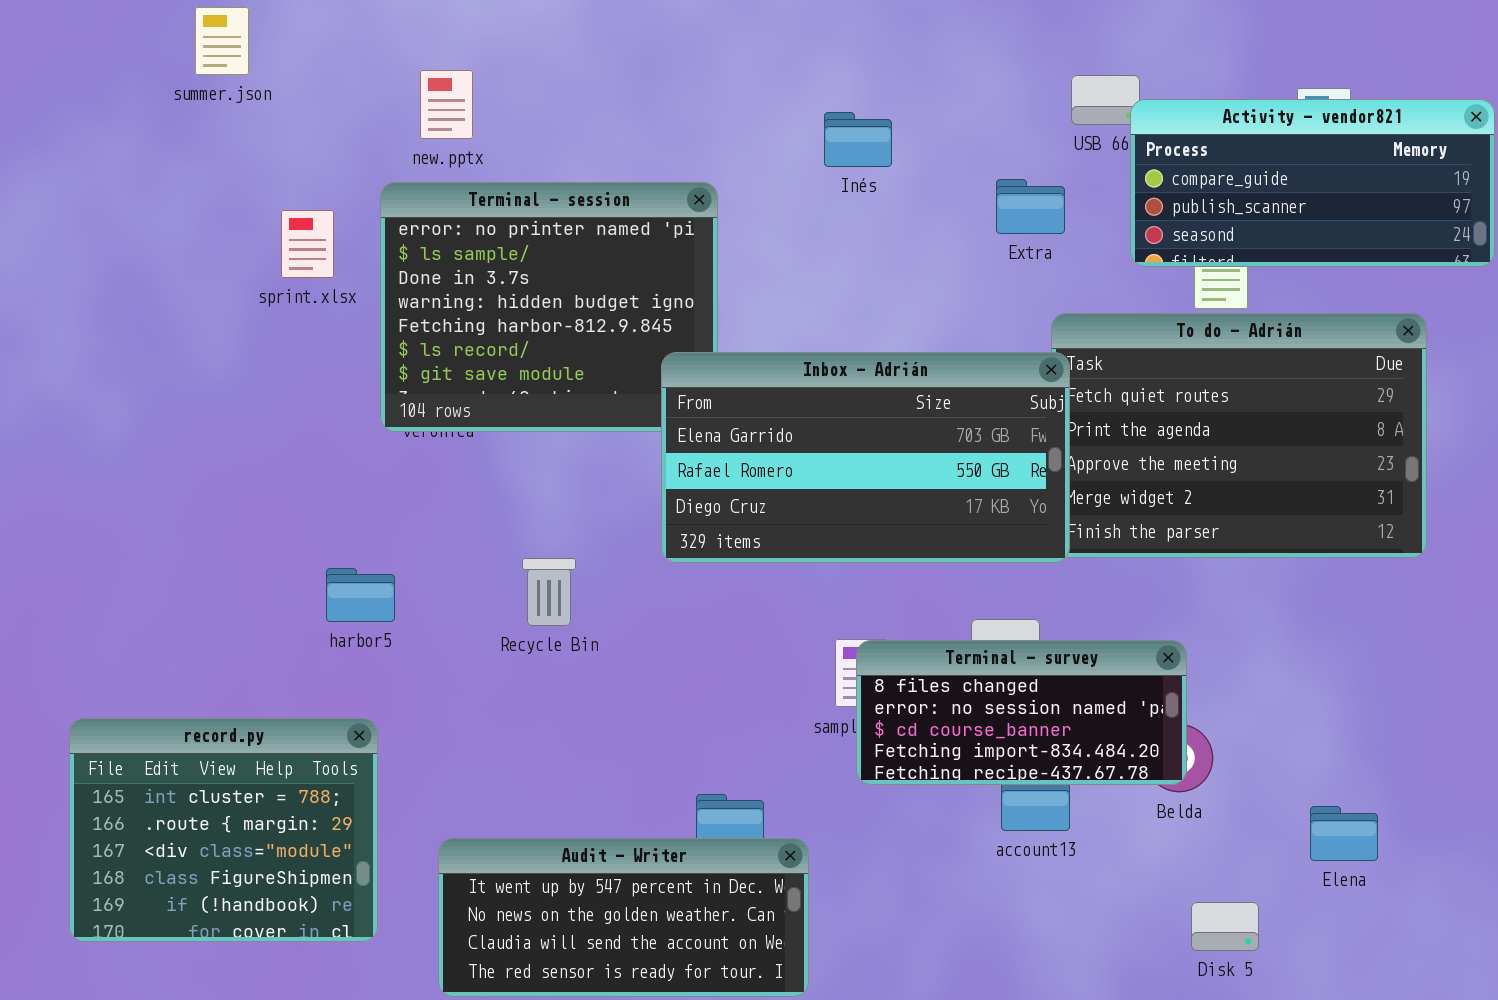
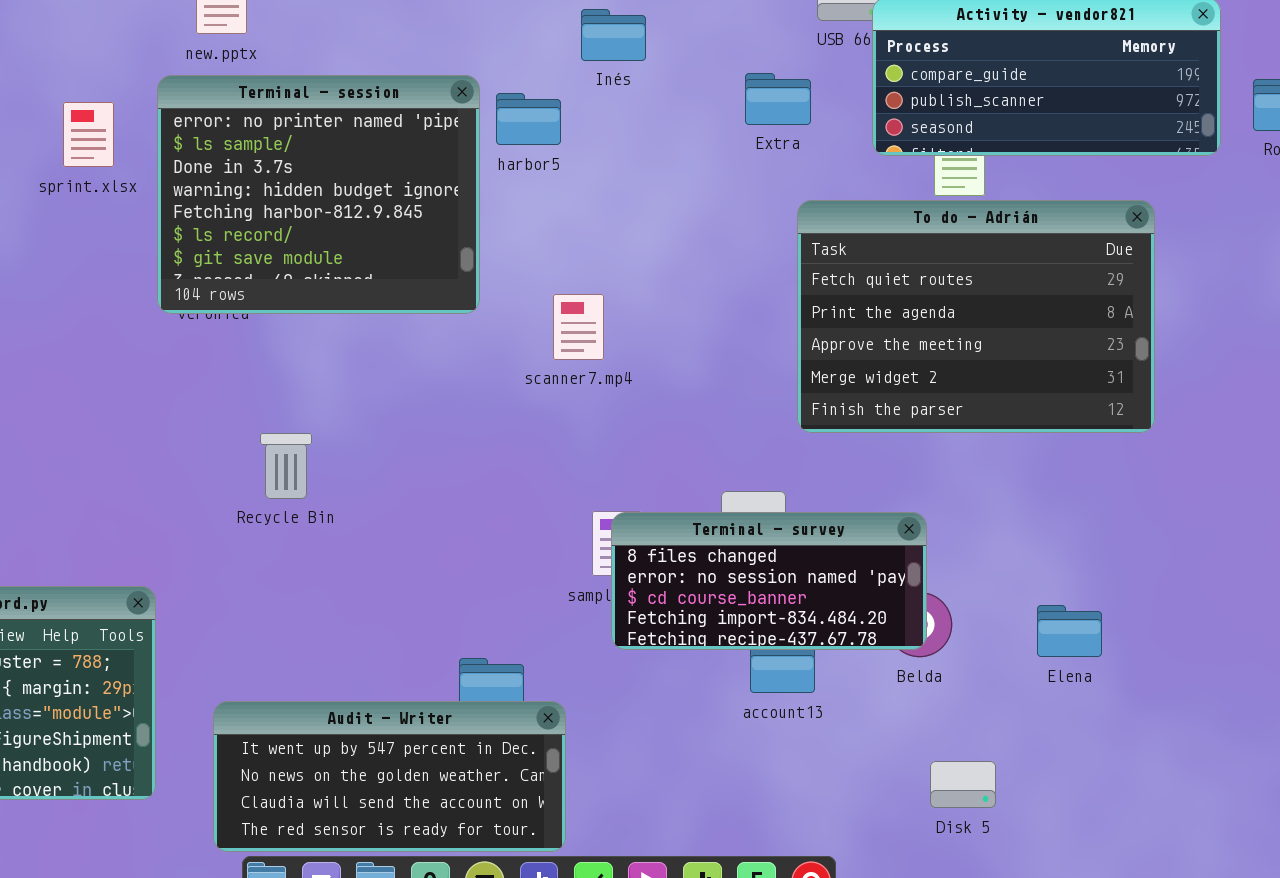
Inbox - Adrián: [661,352,1070,563] -> none, closed
Recycle Bin: [522,558,576,626] -> [260,433,312,499], moved
harbor5: [326,568,395,622] -> [496,93,561,145], moved
Elena: [1310,806,1378,861] -> [1037,605,1102,657], moved

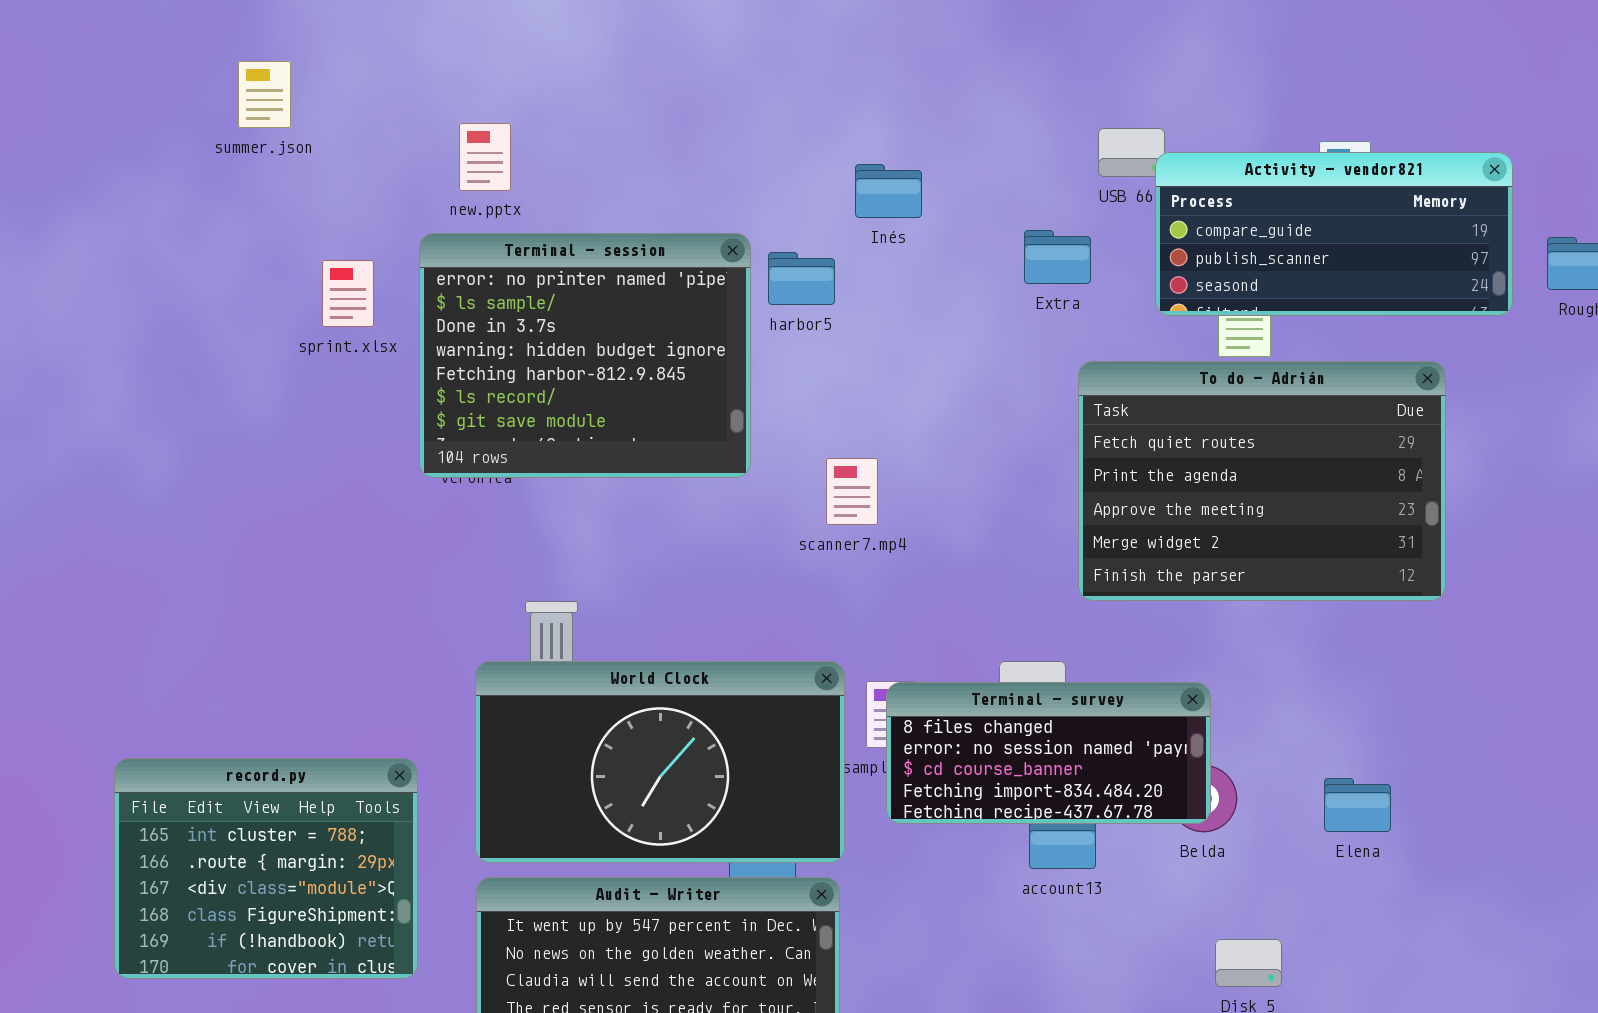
World Clock: none -> [475,661,845,863], opened

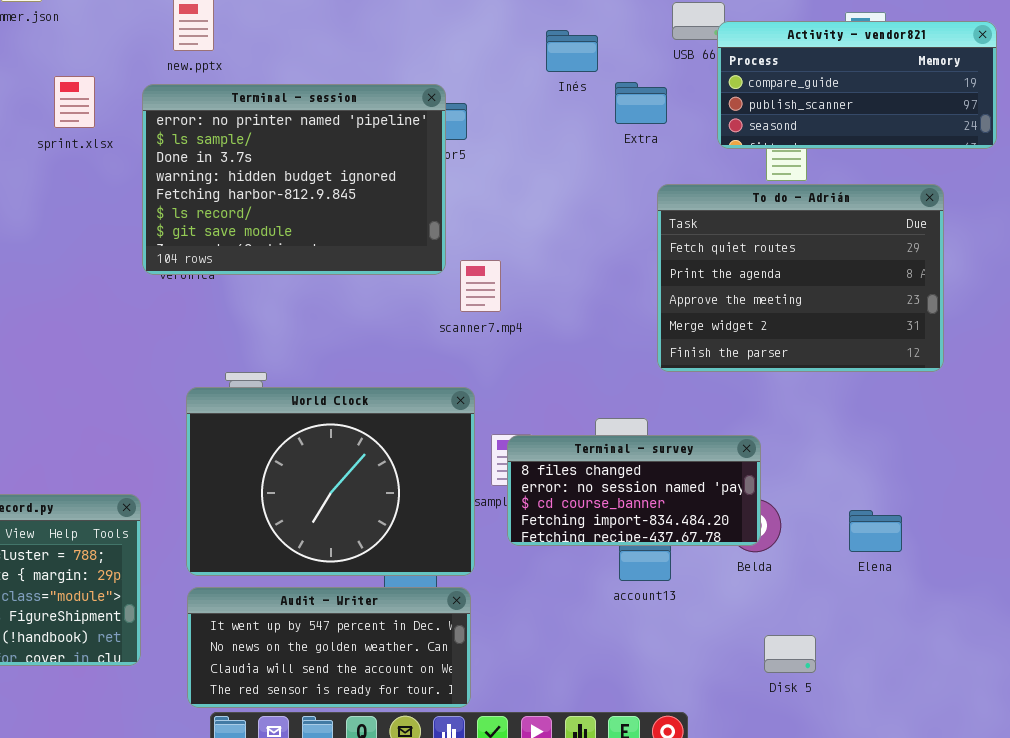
Inés: [855,164,922,218] -> [546,30,598,72], moved
Terminal - session: [419,233,751,478] -> [142,84,446,275], resized
sprint.xlsx: [322,260,374,327] -> [54,76,95,128], moved
World Clock: [475,661,845,863] -> [186,387,475,576], resized

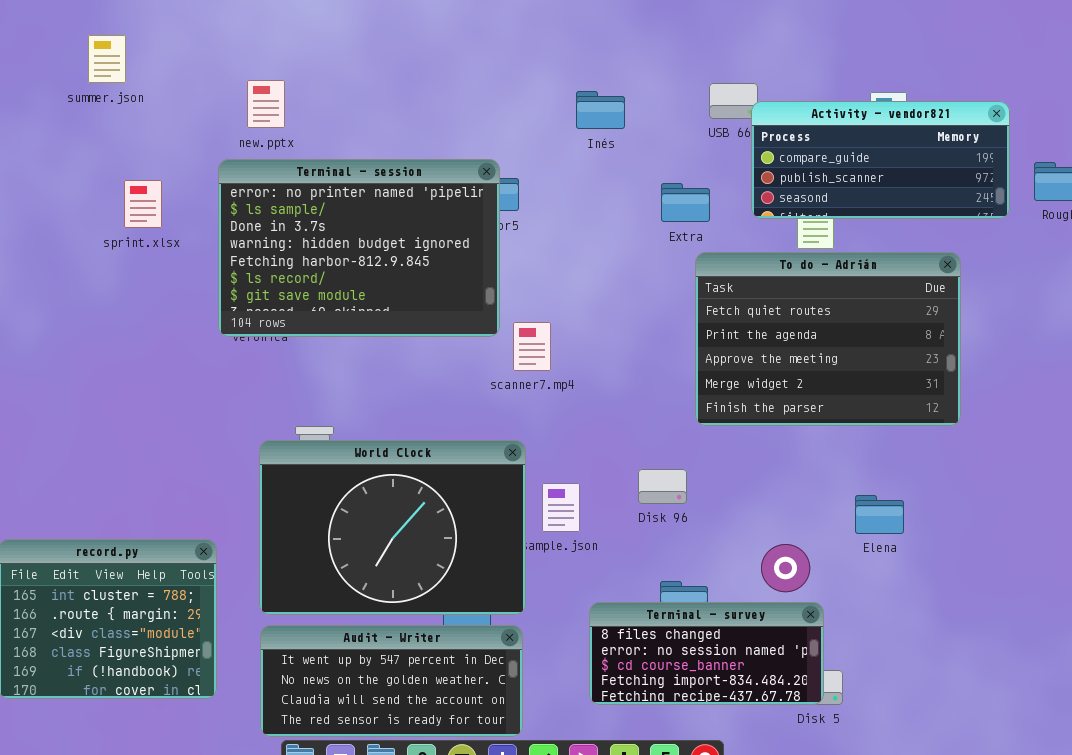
Inés: [546,30,598,72] -> [576,91,625,129], moved
sprint.xlsx: [54,76,95,128] -> [124,180,162,228], moved
Extra: [615,82,667,124] -> [661,183,710,222], moved
Terminal - survey: [507,435,761,546] -> [589,602,824,705], moved
Elena: [849,510,902,552] -> [855,495,904,534], moved

